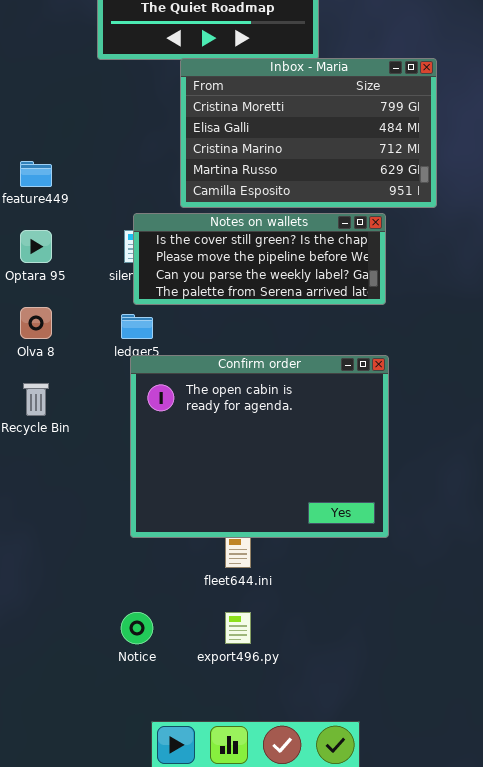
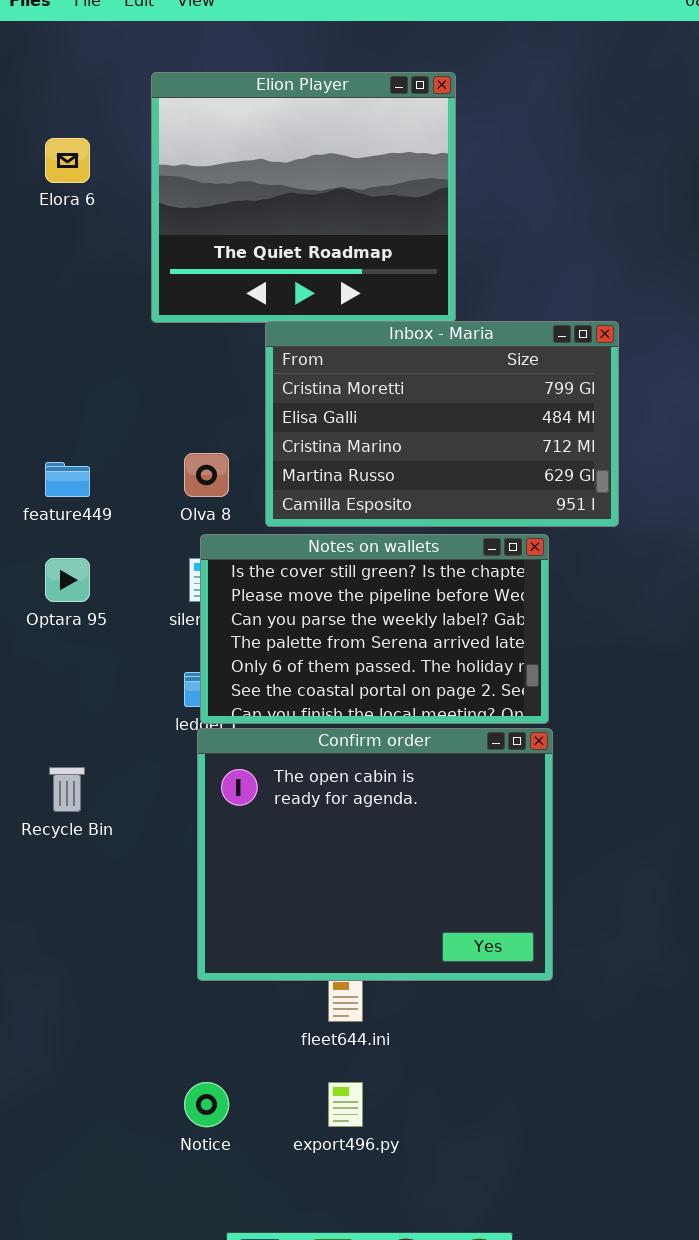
Notes on wallets: [133,213,386,305] -> [200,534,549,724], resized
Olva 8: [20,307,52,339] -> [184,453,229,497], moved

